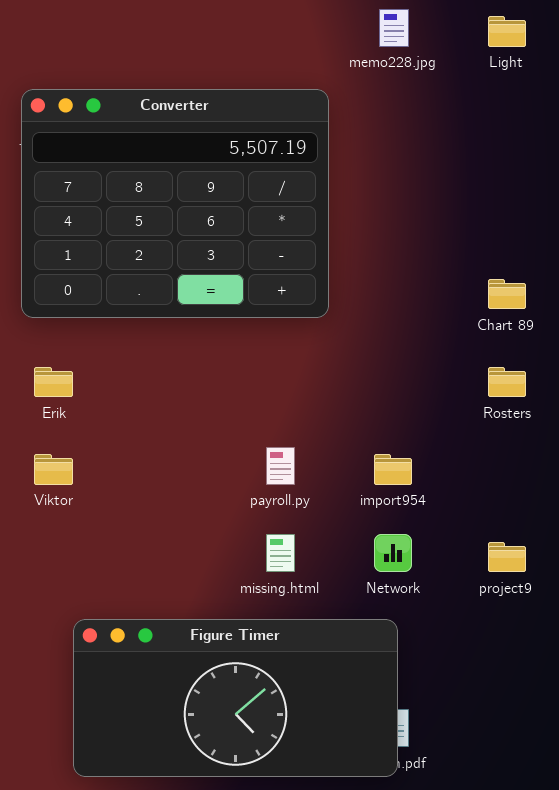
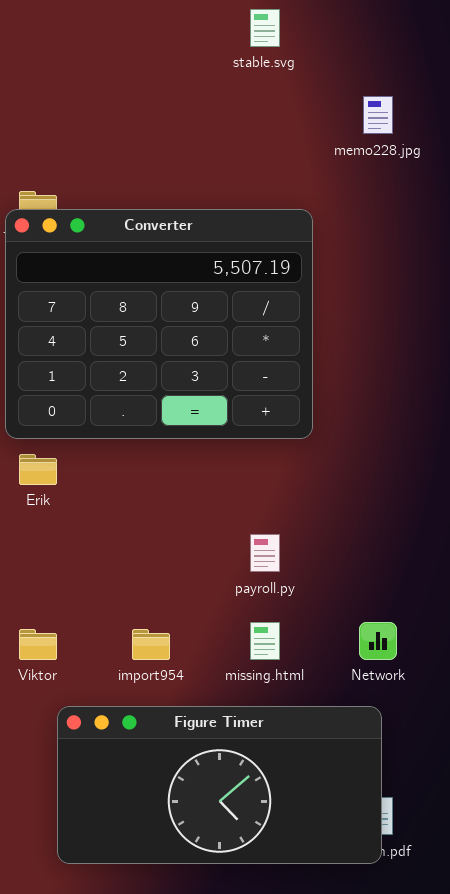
Converter: [21,89,329,318] -> [5,209,313,439], moved
Viktor: [34,454,73,485] -> [19,629,57,660], moved
import954: [374,454,412,485] -> [132,629,170,660], moved

